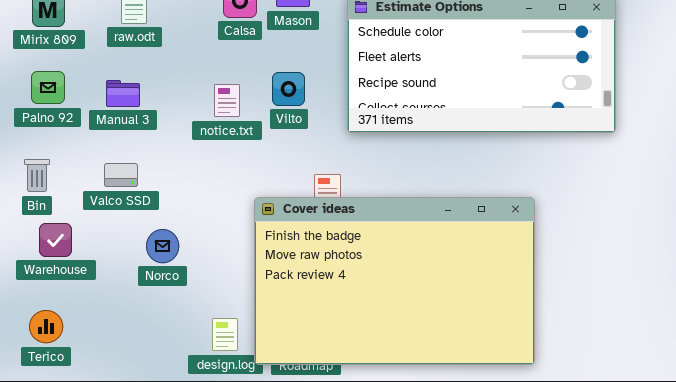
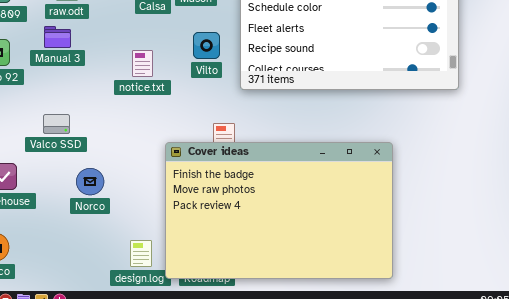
Vilto: [272,72,305,106] -> [193,32,220,59], moved
Manual 3: [106,80,140,107] -> [44,26,71,48], moved

